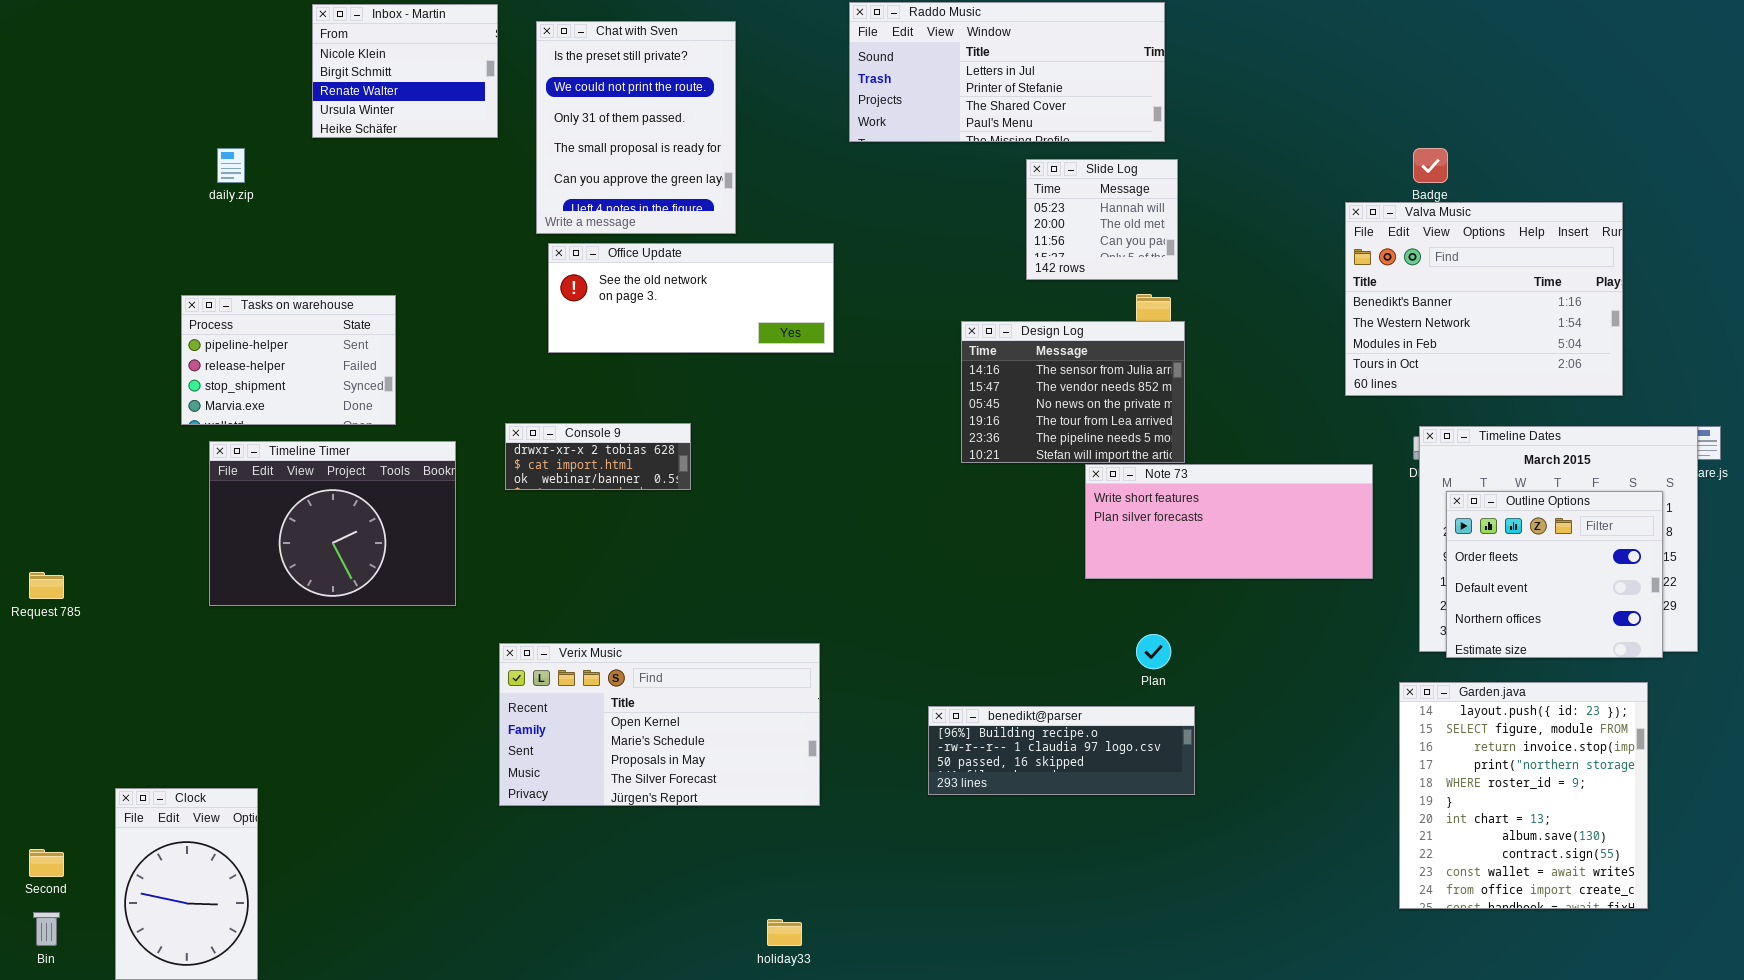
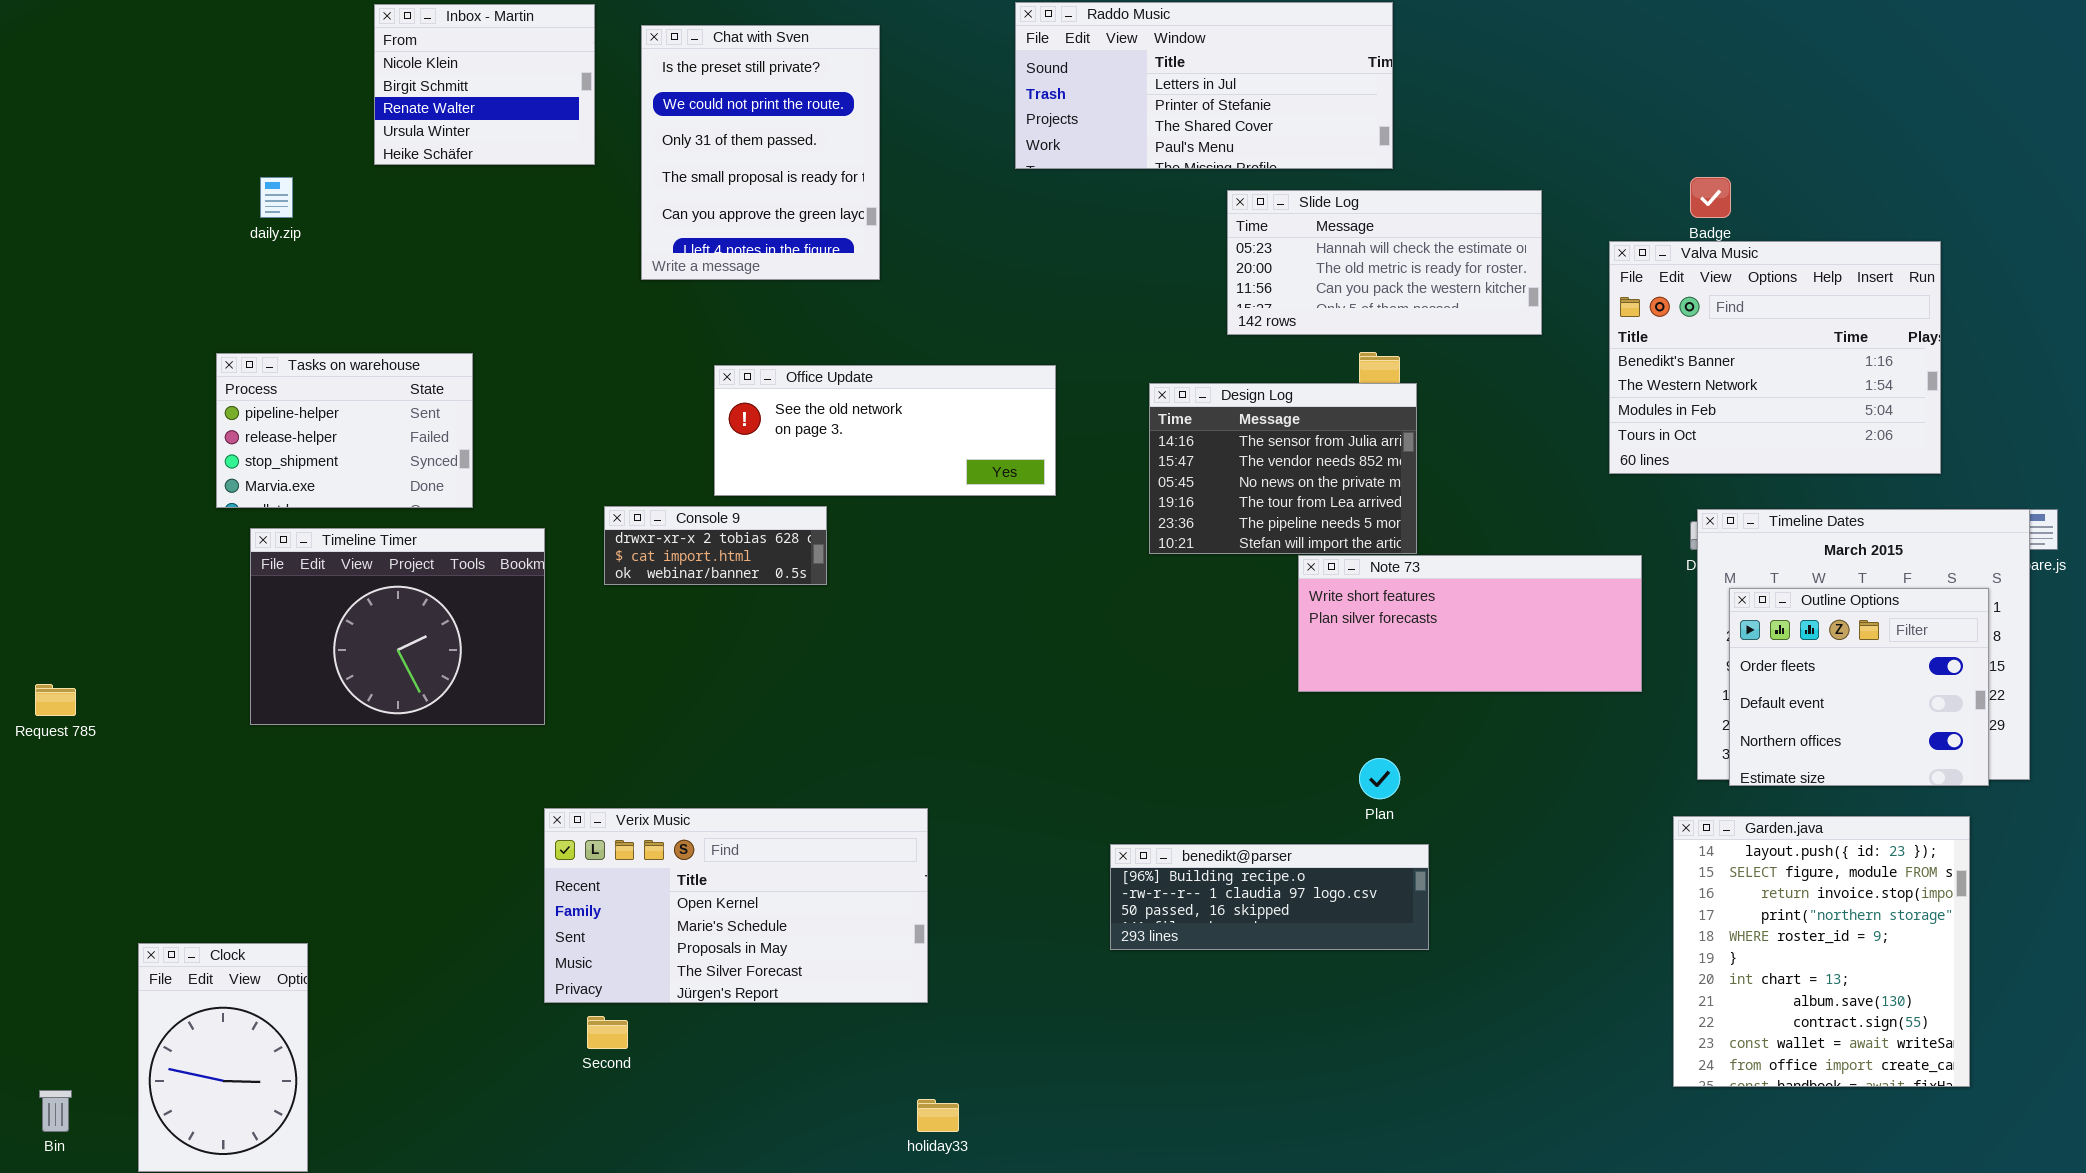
Slide Log: [1026,159,1178,280] -> [1227,190,1542,335], resized
Office Update: [548,243,834,353] -> [714,365,1056,496], moved
Verix Music: [499,643,820,806] -> [544,808,928,1003], moved
Second: [29,849,64,877] -> [587,1016,628,1049], moved

